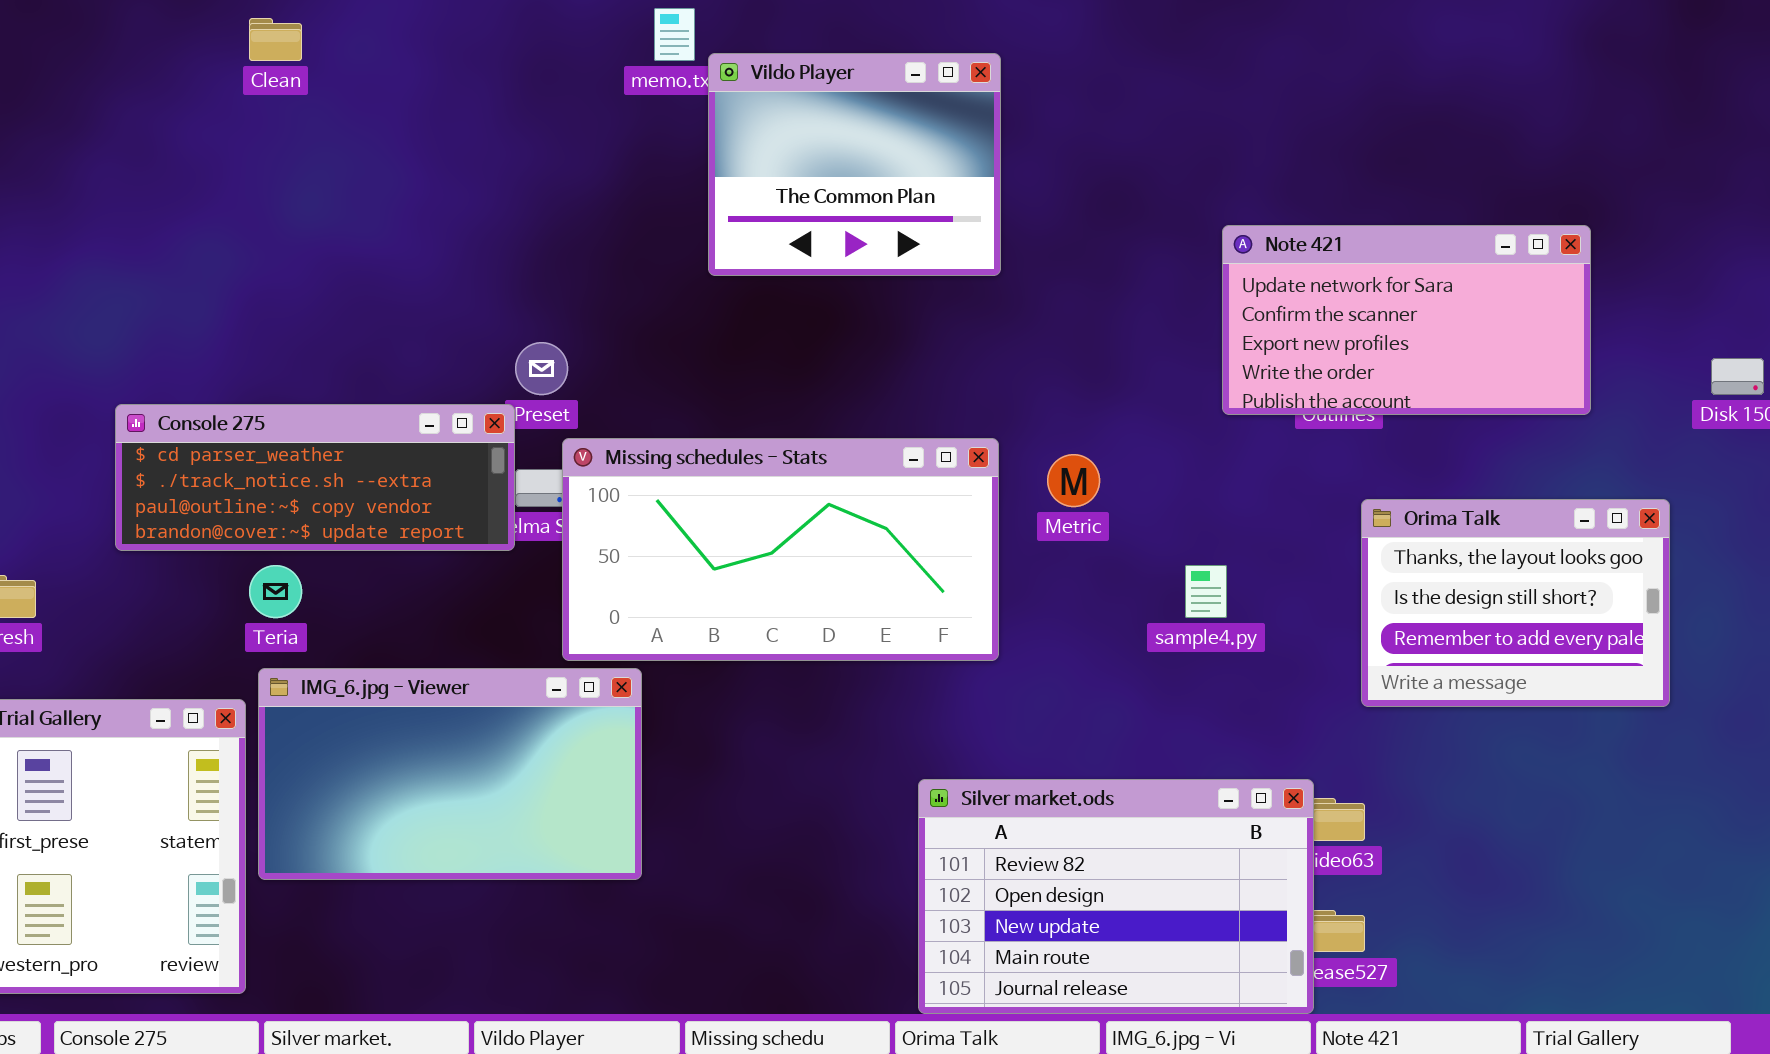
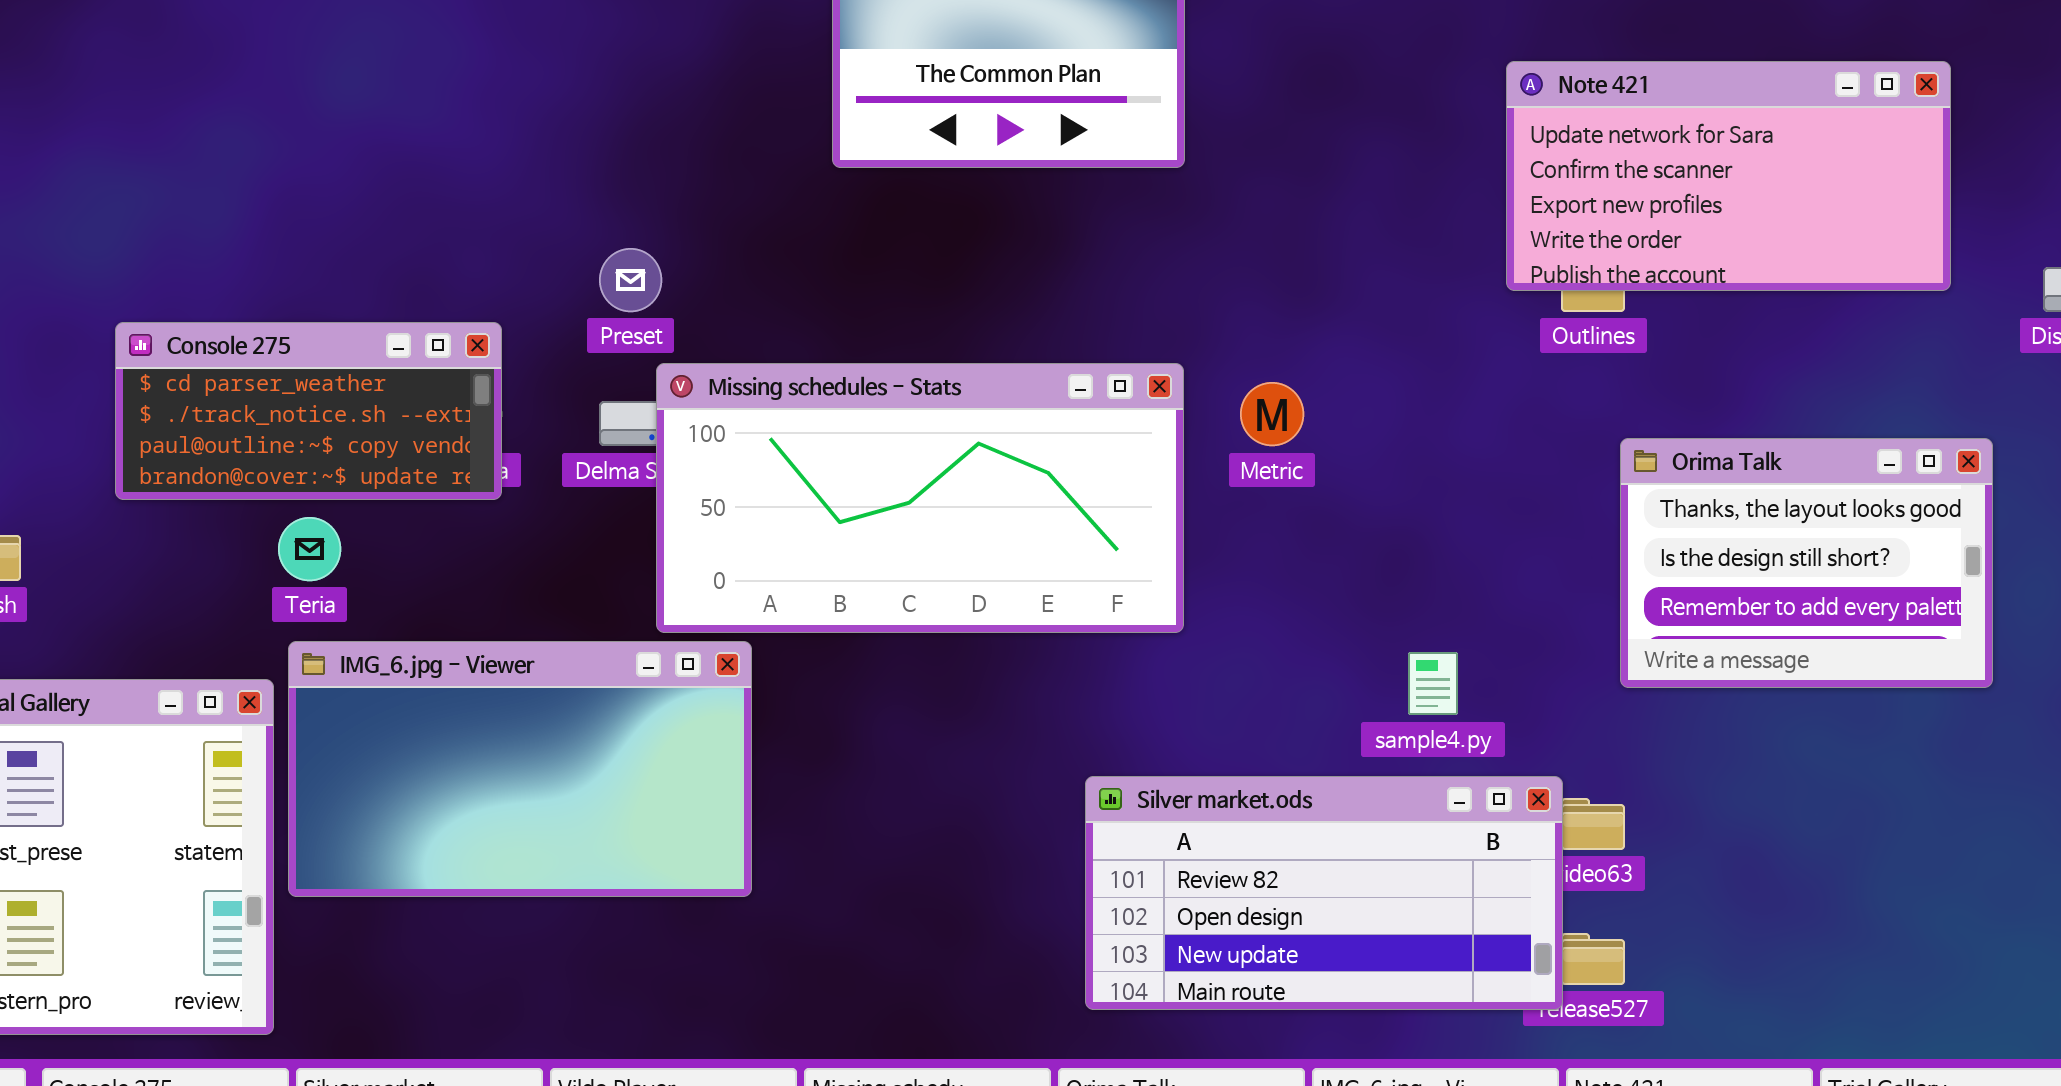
Note 421: [1222,225,1591,415] -> [1506,61,1951,291], moved
Console 275: [115,404,515,551] -> [115,322,502,500], resized
sample4.py: [1185,565,1227,618] -> [1408,652,1458,715], moved
Silver market.ods: [918,779,1314,1014] -> [1085,776,1563,1010], resized

